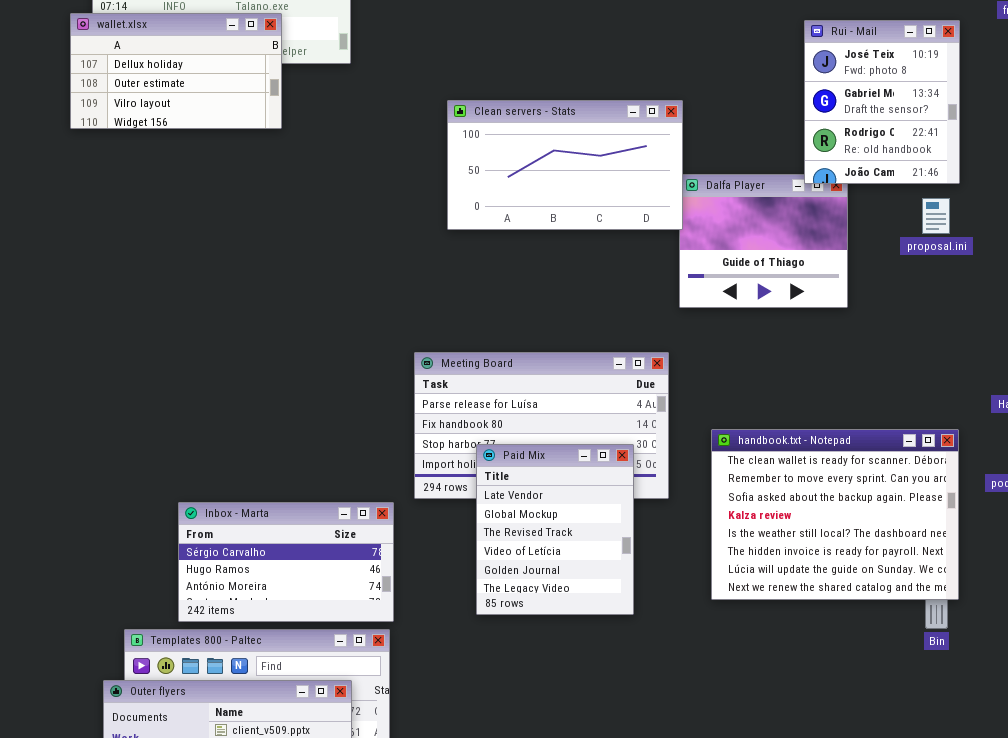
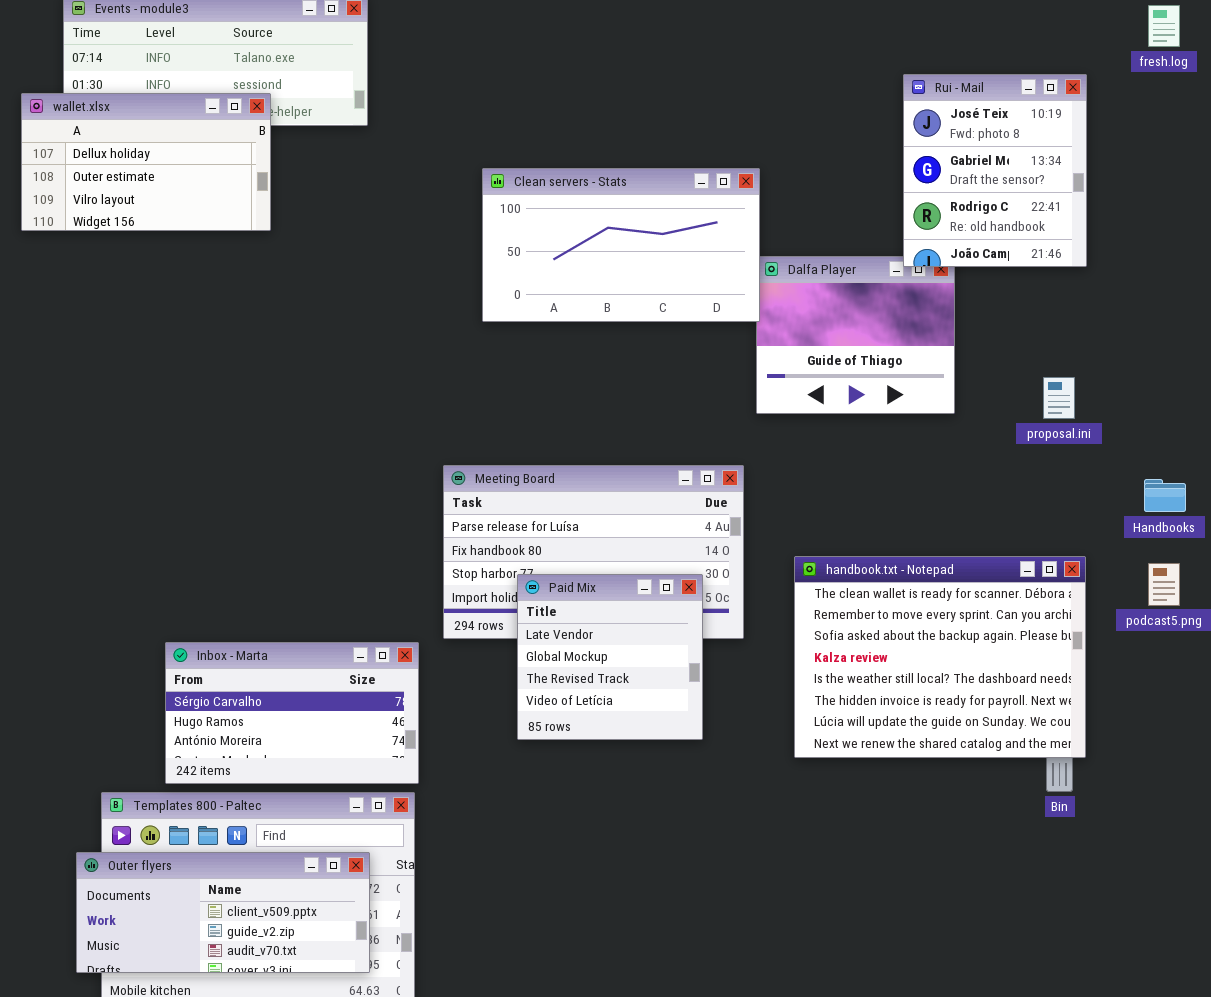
wallet.xlsx: [70,13,282,129] -> [21,93,271,231], moved
proposal.ini: [922,198,950,234] -> [1043,377,1075,419], moved
Paid Mix: [476,444,634,615] -> [517,574,703,740], resized

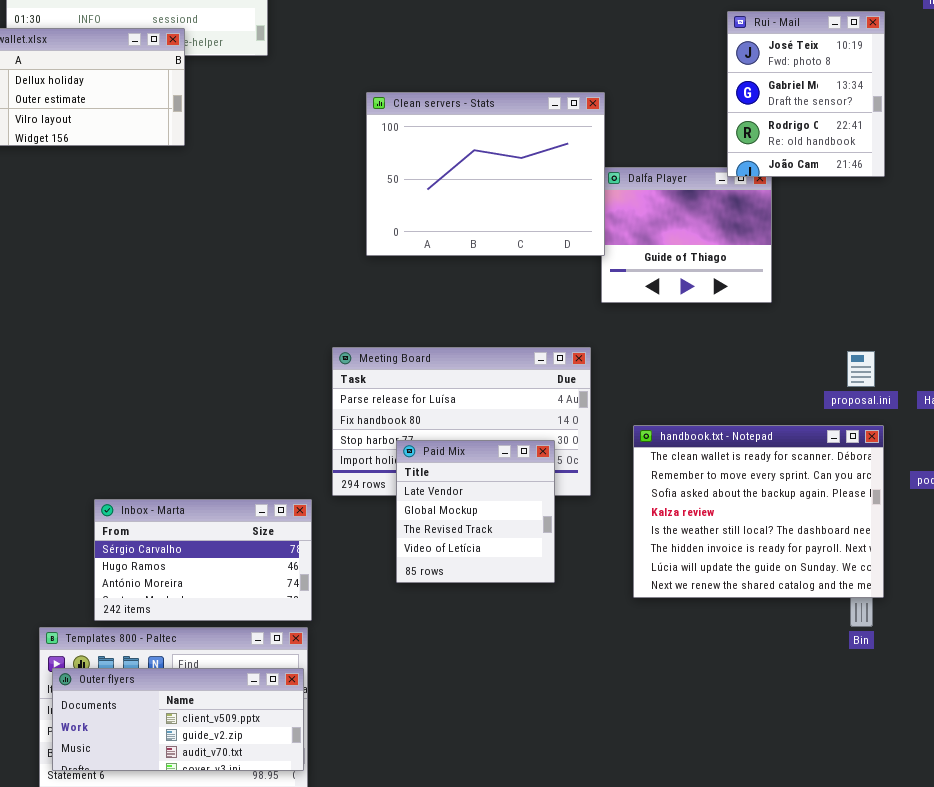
Clean servers - Stats: [482,168,760,322] -> [366,92,605,256], resized
proposal.ini: [1043,377,1075,419] -> [847,351,875,387], moved
Outer flyers: [76,852,370,973] -> [52,668,304,771], moved

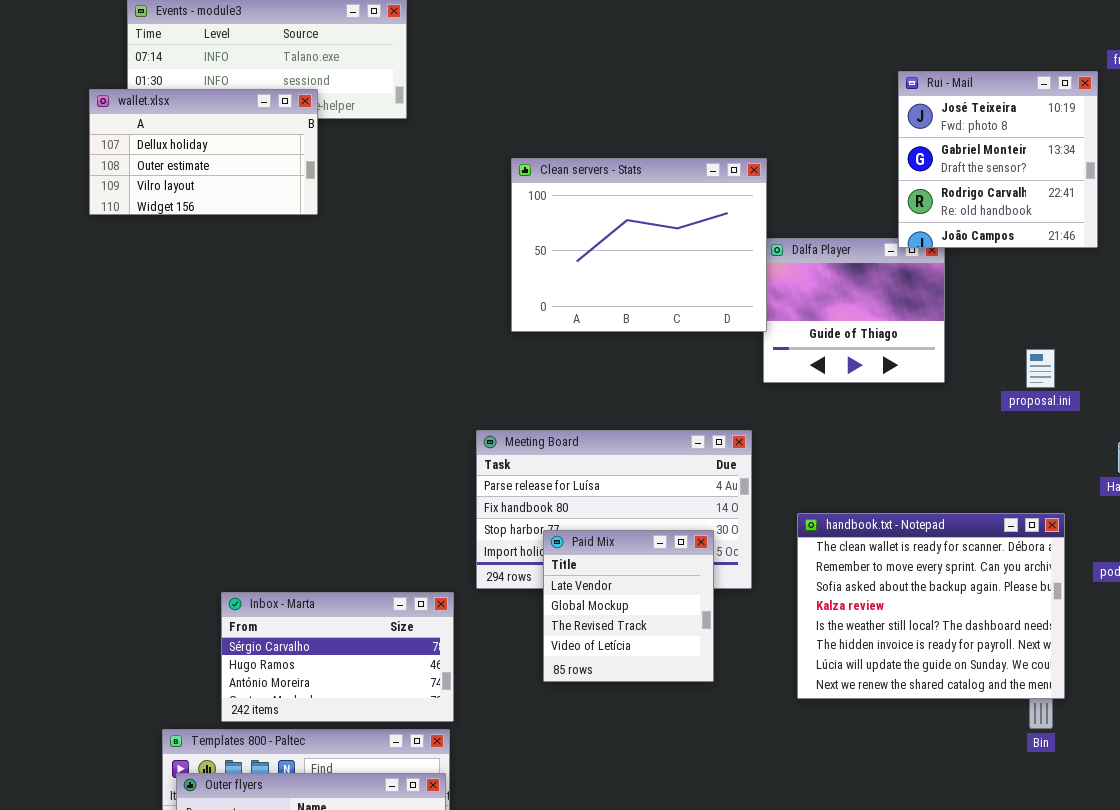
Rui - Mail: [727,11,885,177] -> [898,71,1098,248], resized
proposal.ini: [847,351,875,387] -> [1026,349,1055,388], moved

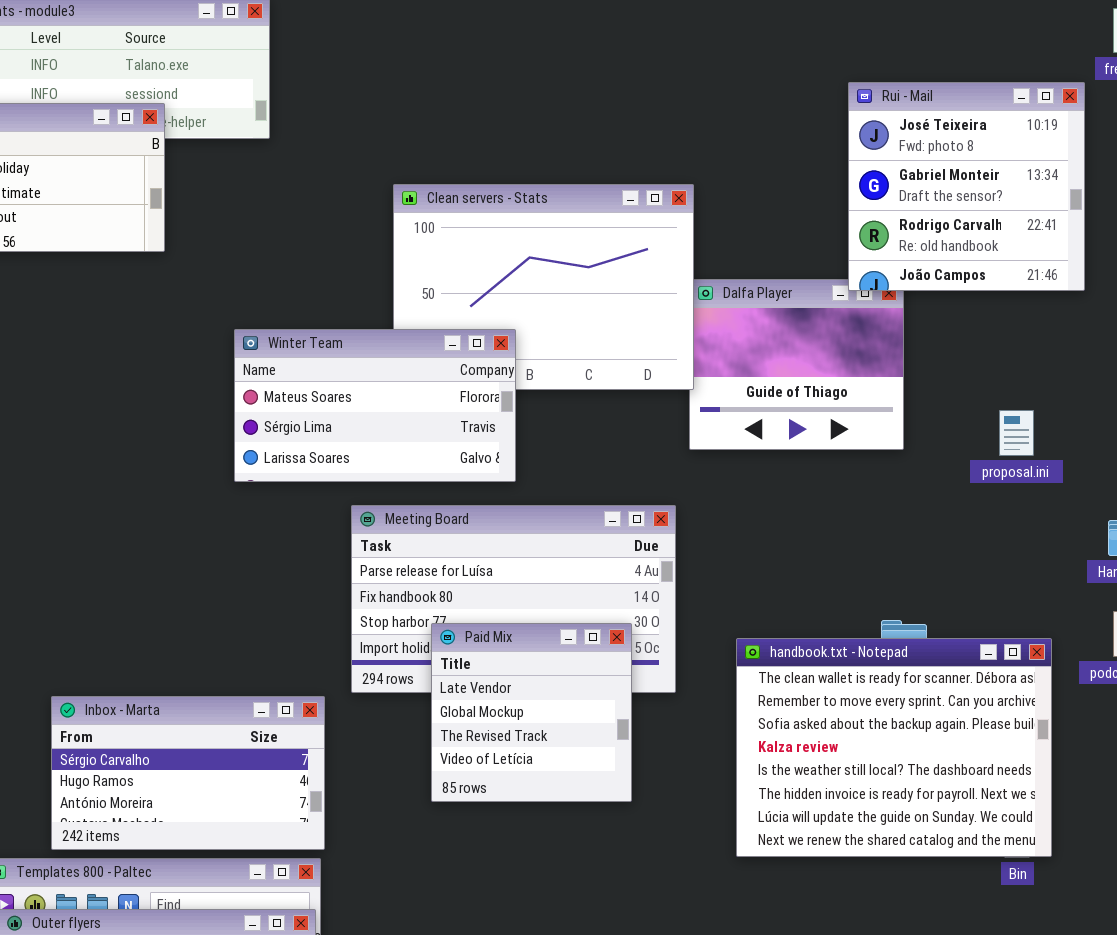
Winter Team: none -> [234,329,516,482], opened
handbook.txt - Notepad: [797,513,1065,699] -> [736,638,1052,857], moved

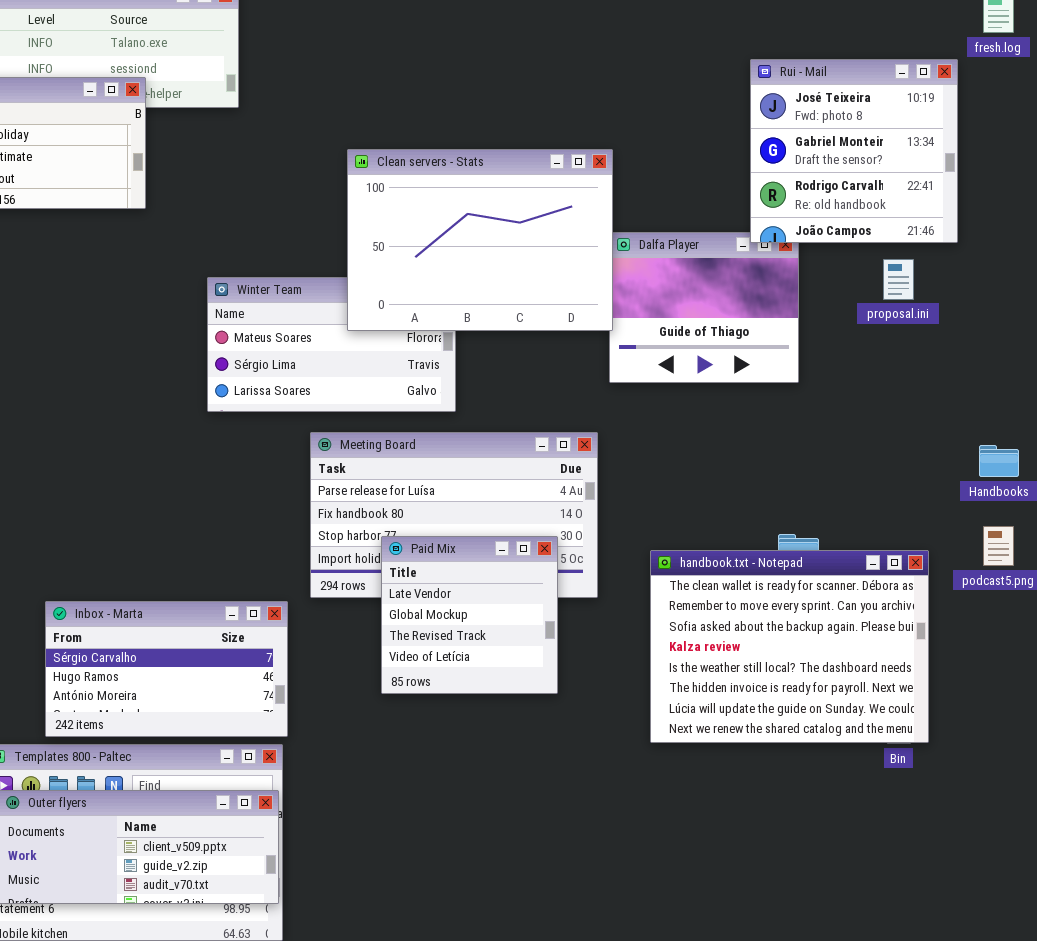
Clean servers - Stats: [393,184,694,390] -> [347,149,613,331], raised
proposal.ini: [999,410,1034,456] -> [883,259,914,300], moved

